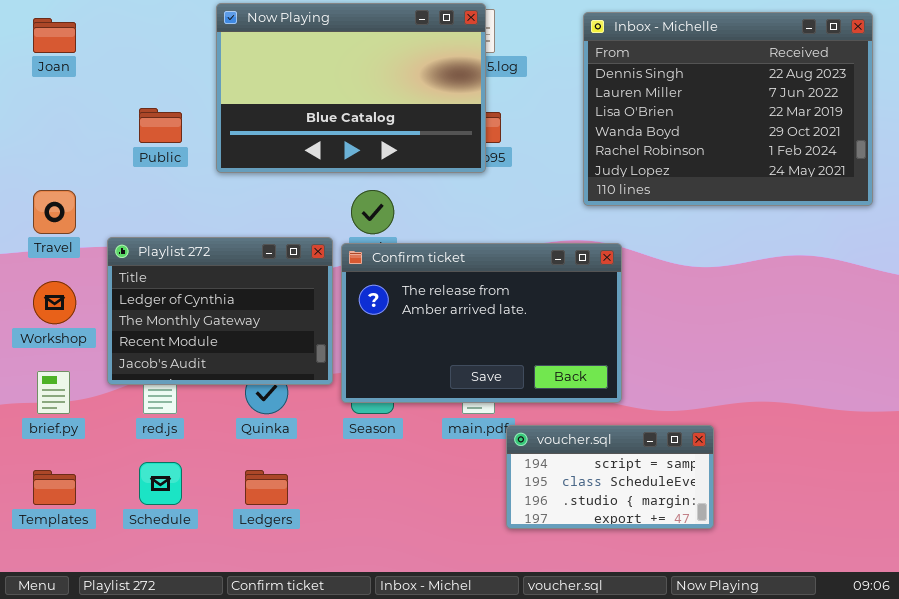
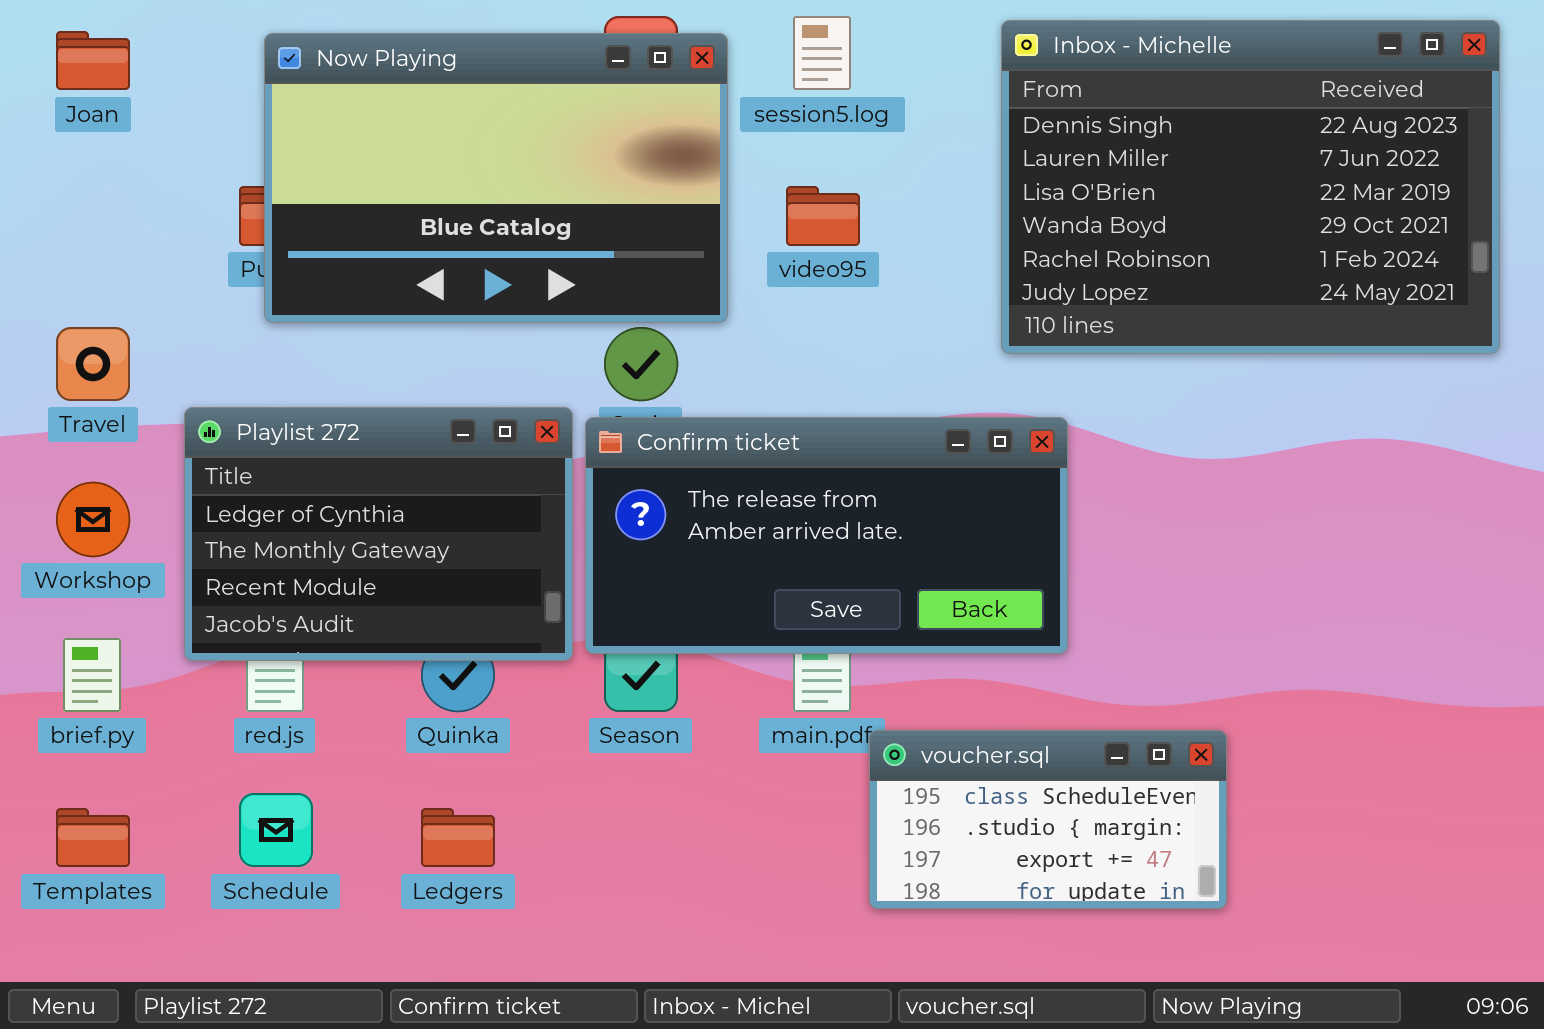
Now Playing: [216,3,486,173] -> [264,33,728,323], moved
Confirm ticket: [341,243,622,403] -> [585,417,1068,654], resized
voucher.sql: [506,425,714,529] -> [869,730,1227,909], scrolled down 1 row

